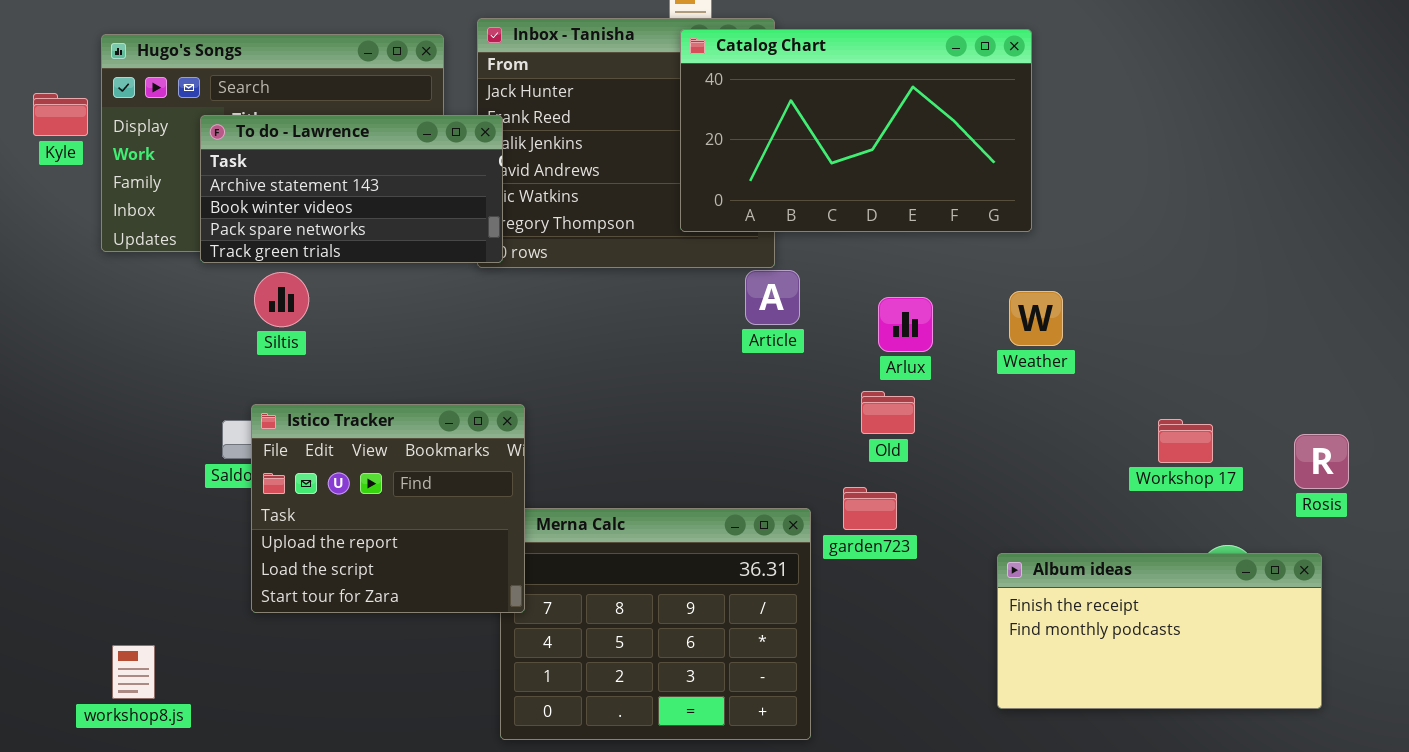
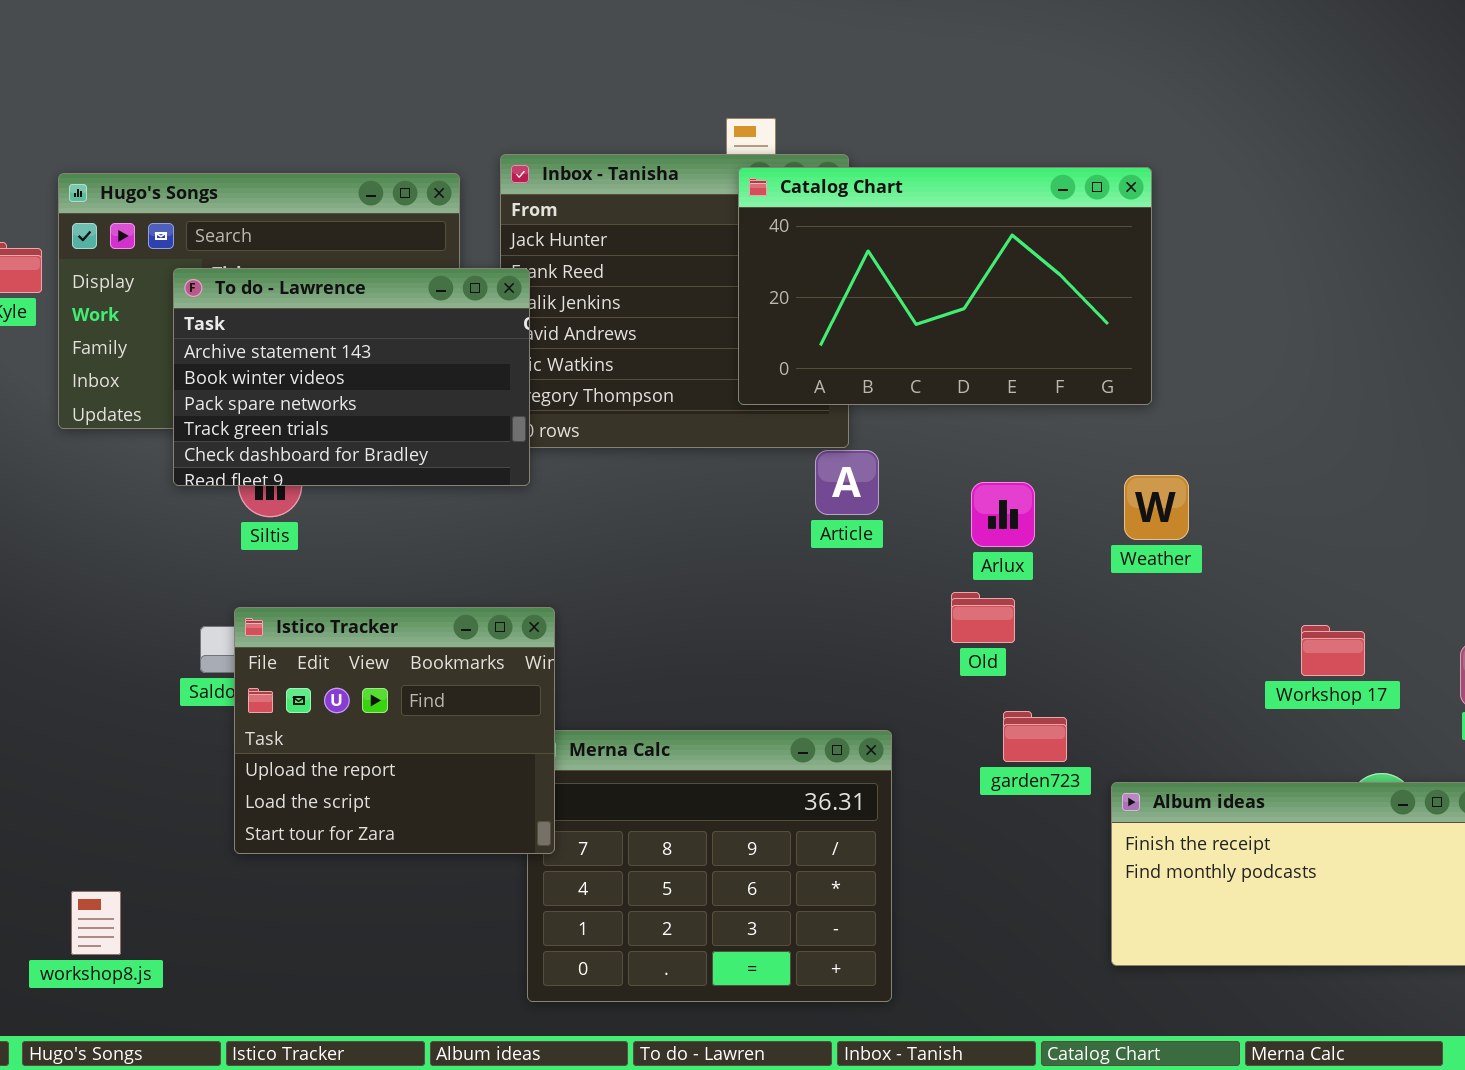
To do - Lawrence: [200,115,503,263] -> [173,268,530,486], resized
garden723: [843,487,897,530] -> [1003,711,1067,762], moved

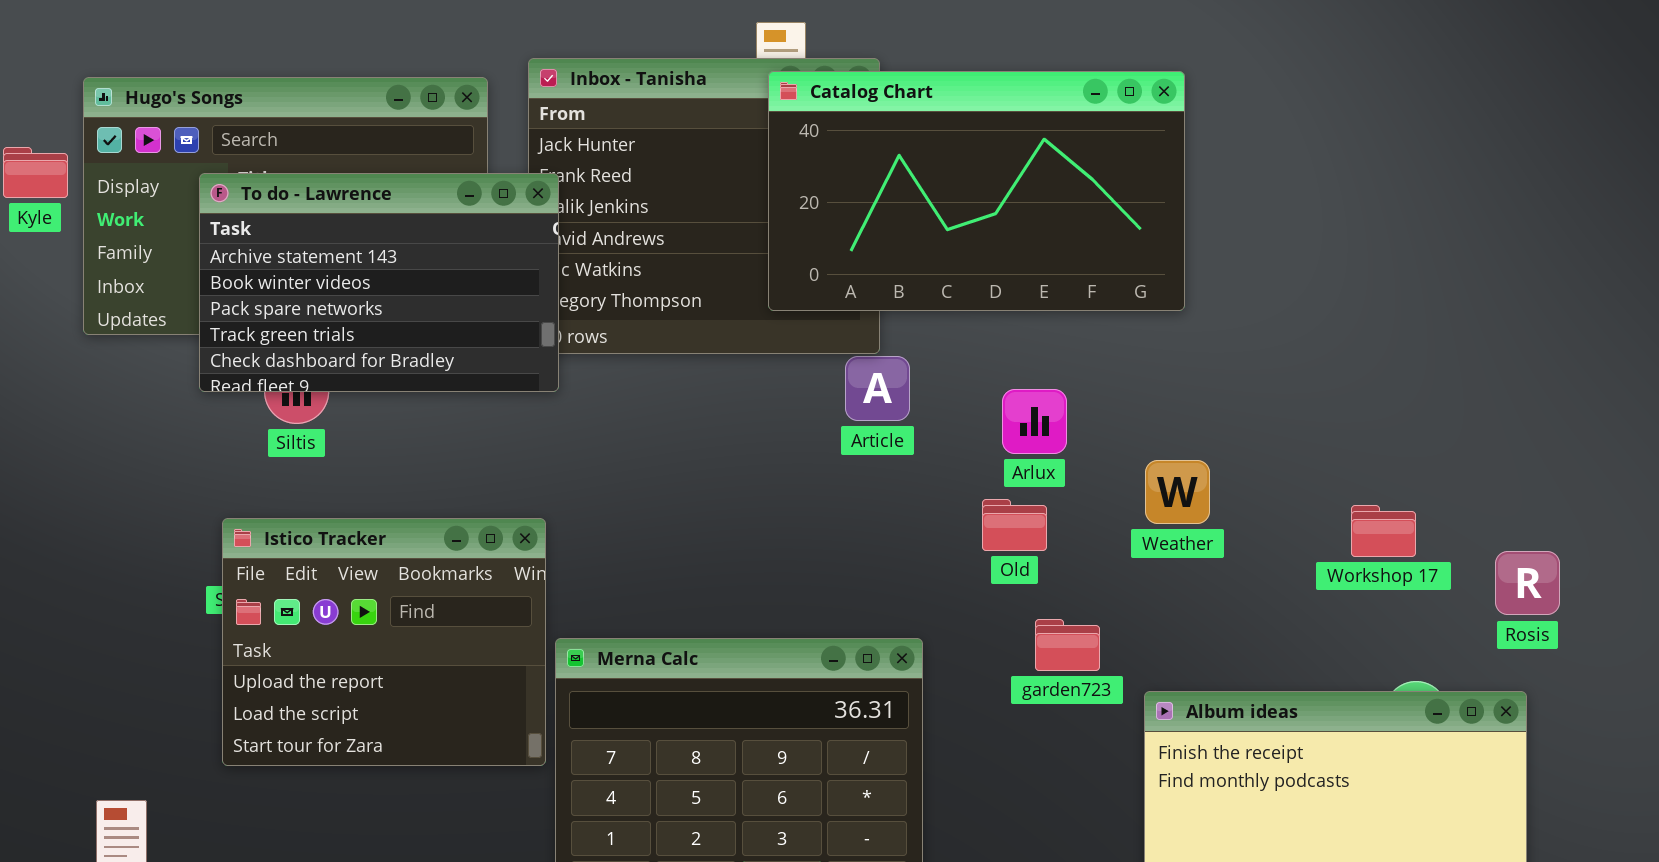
Weather: [1124,475,1189,540] -> [1145,460,1210,524], moved
Istico Tracker: [234,607,555,854] -> [222,518,546,766], moved
Workshop 17: [1301,625,1365,676] -> [1351,505,1416,557], moved

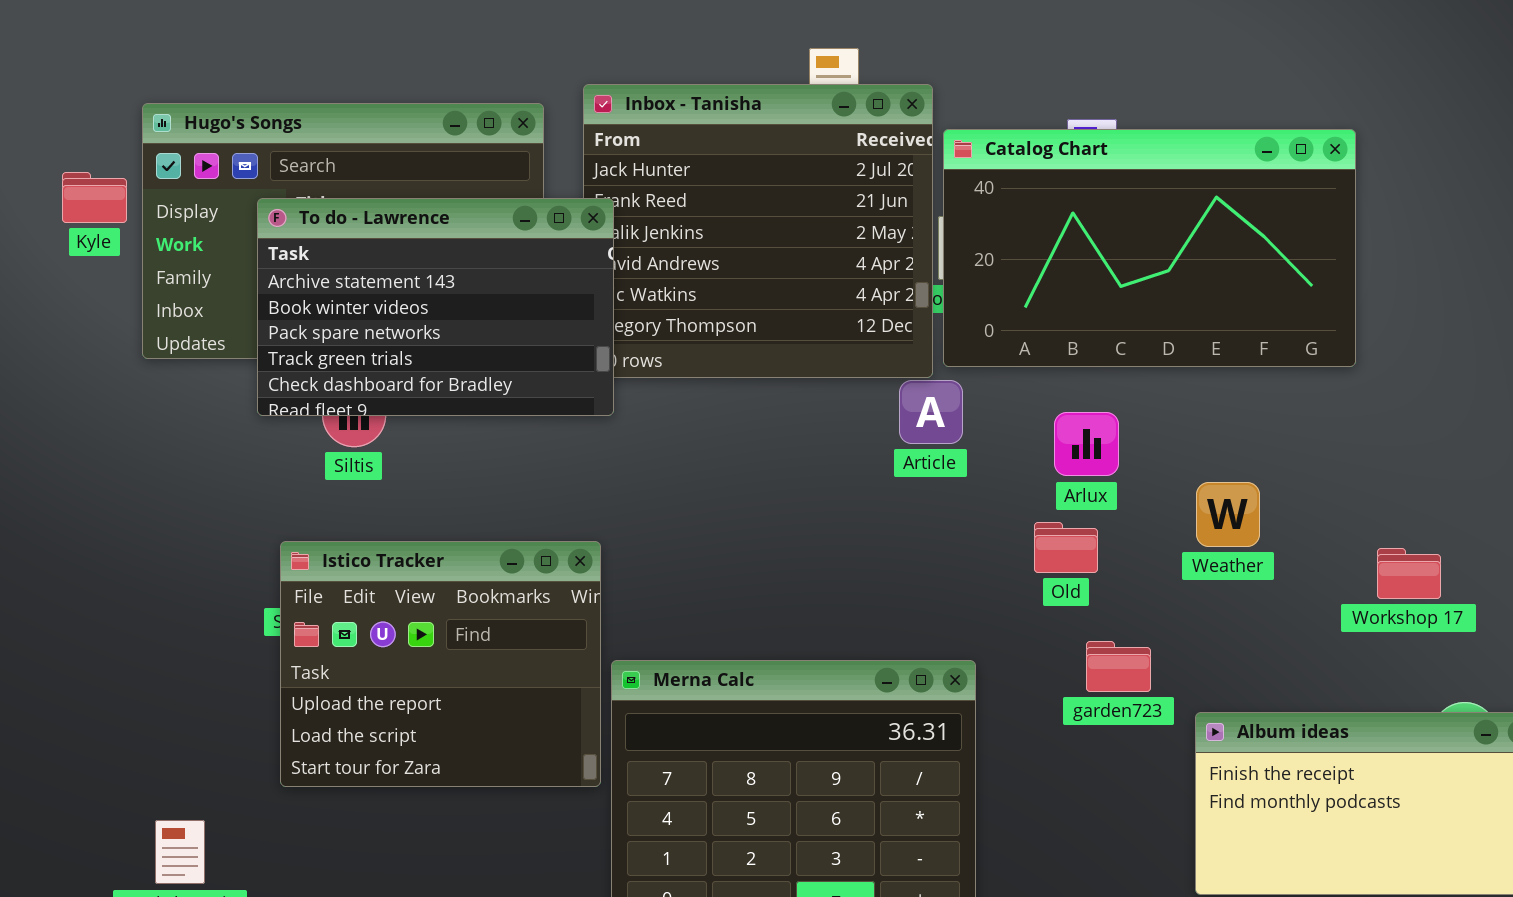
Catalog Chart: [768,71,1185,311] -> [943,129,1356,367], moved
Workshop 17: [1351,505,1416,557] -> [1377,548,1441,599], moved

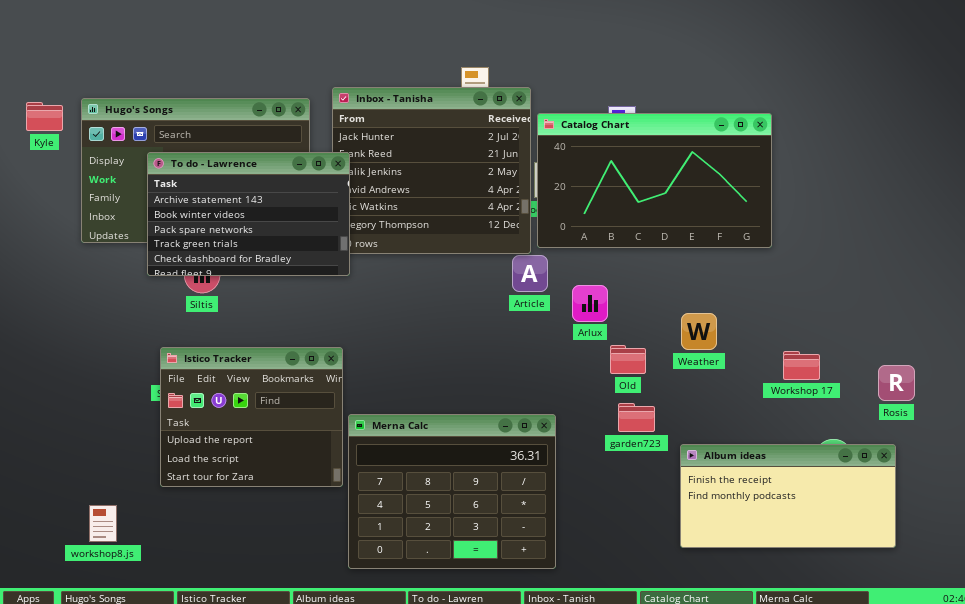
Kyle: [62,172,127,223] -> [26,102,63,131], moved
Arlux: [1054,412,1119,476] -> [572,285,608,322], moved
Old: [1034,522,1098,573] -> [610,345,646,374], moved

